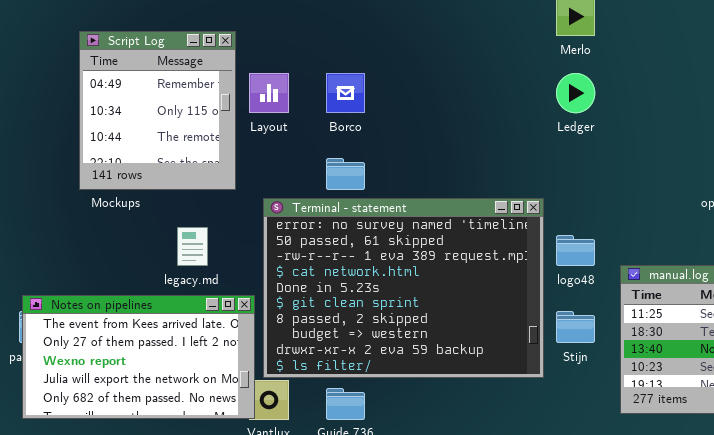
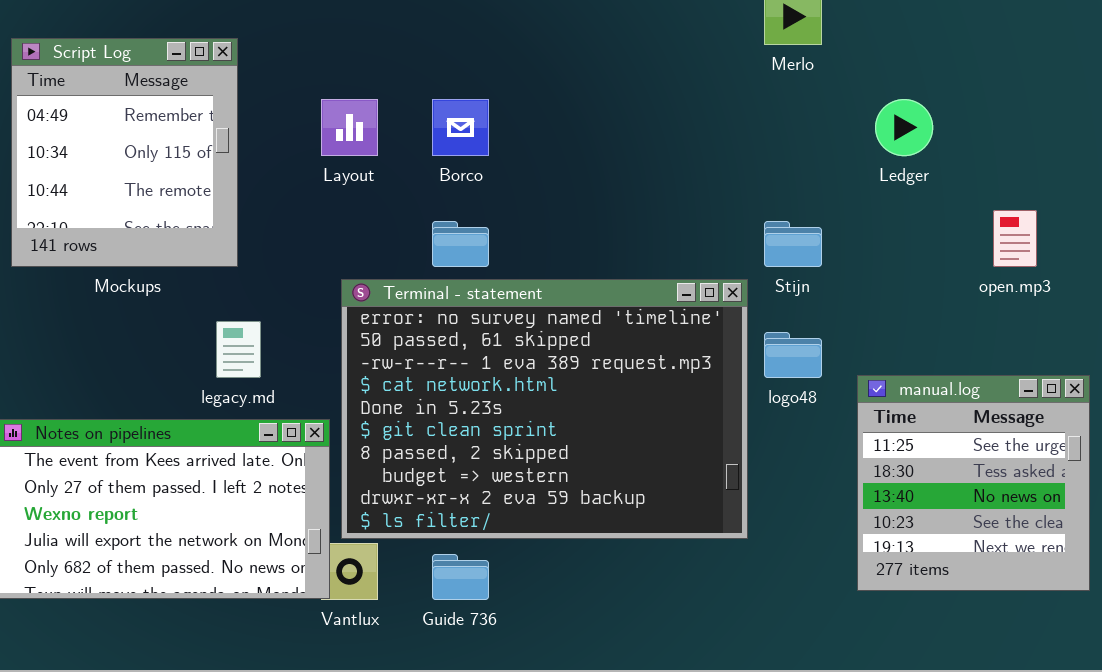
Script Log: [79,31,236,190] -> [11,38,238,267], moved
Ledger: [556,73,595,113] -> [875,99,933,156], moved
Stijn: [556,311,595,343] -> [764,221,822,267], moved

